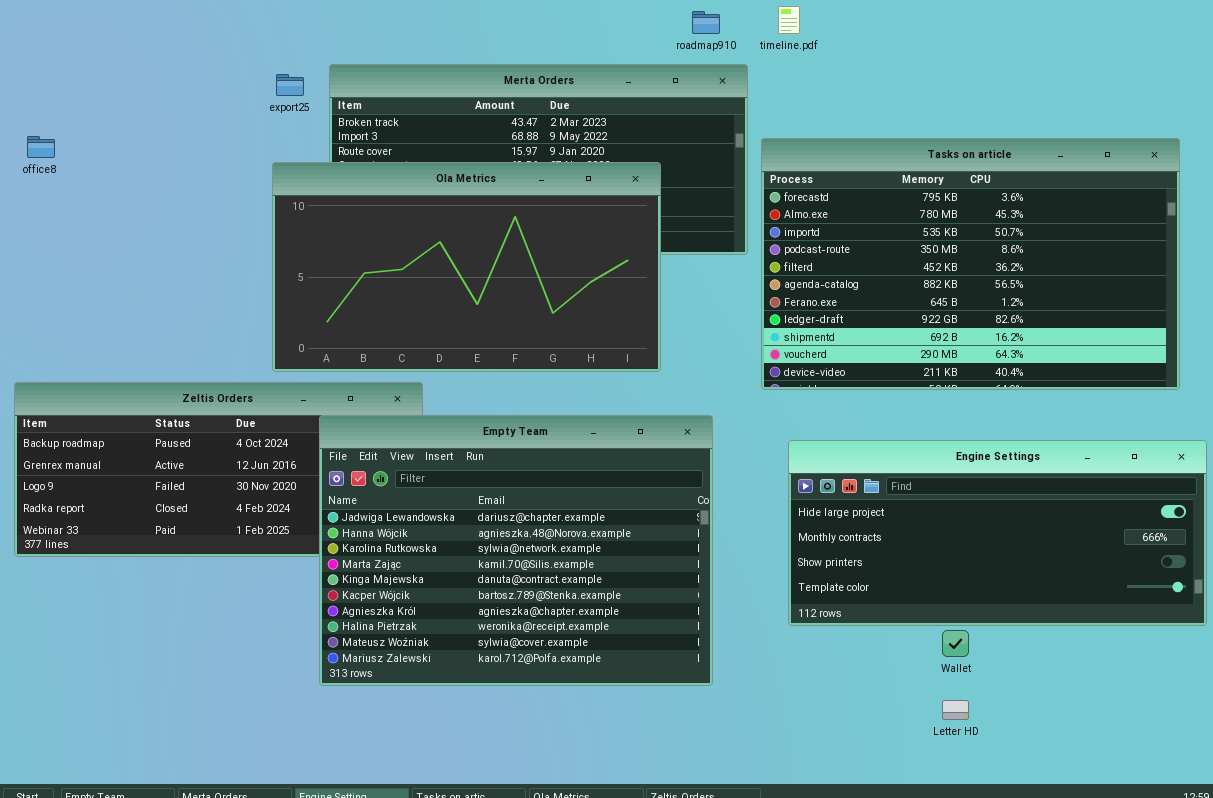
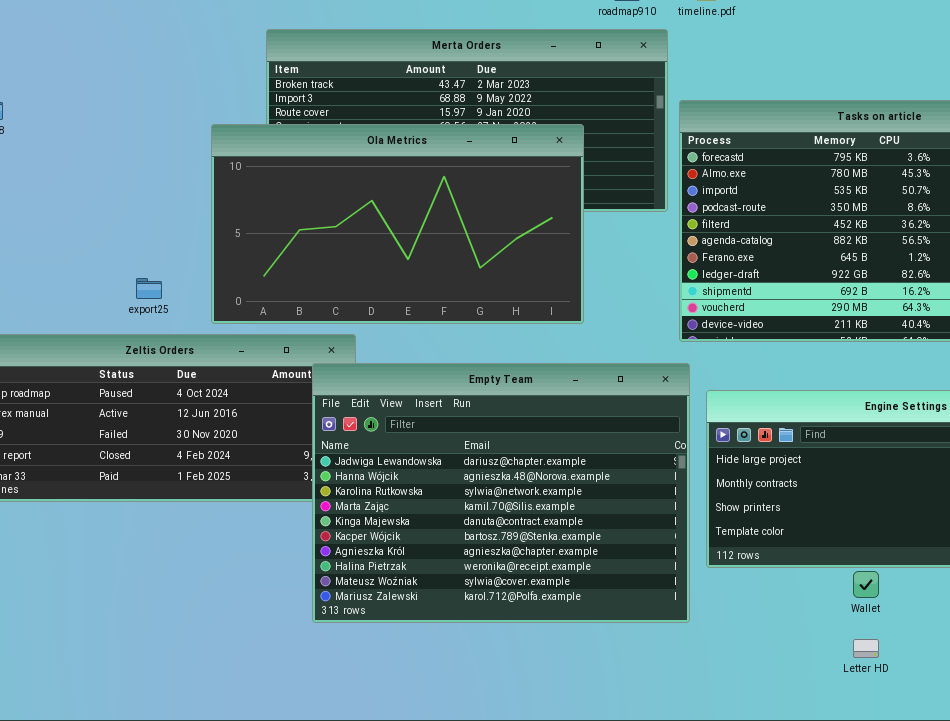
export25: [276,74,304,96] -> [136,278,162,299], moved
Empty Team: [319,415,713,686] -> [312,363,690,623], moved

